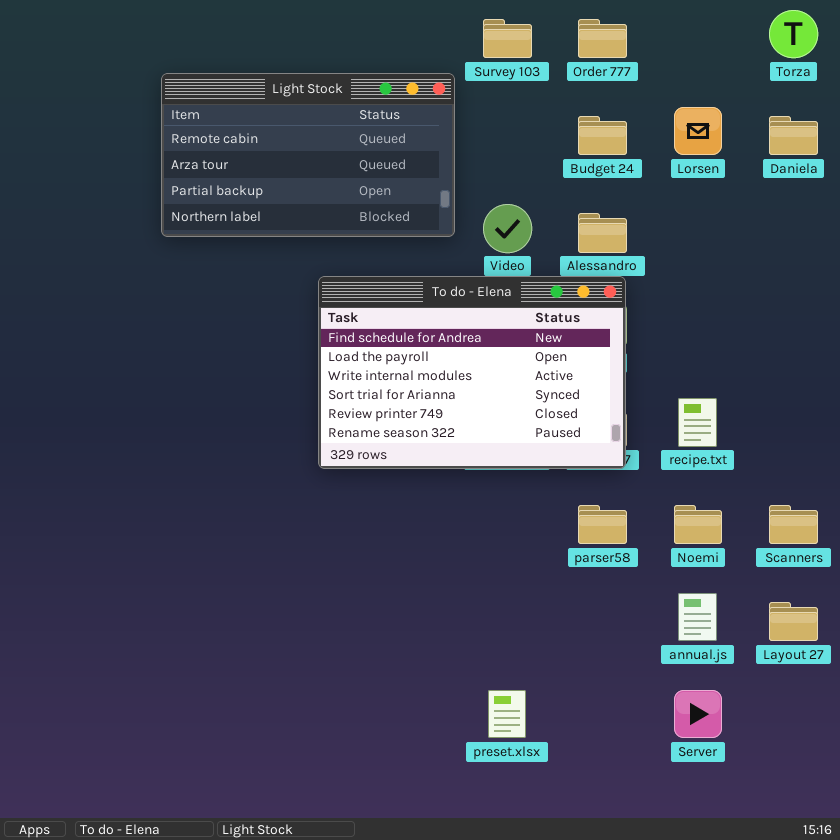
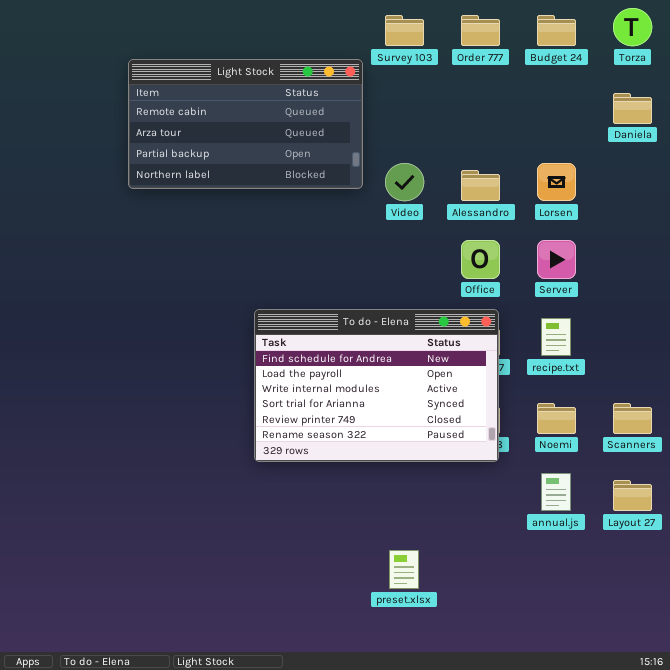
Lorsen: [674,107,722,155] -> [537,163,576,201], moved
Budget 24: [578,116,627,155] -> [537,15,576,46], moved
To do - Elena: [318,276,626,469] -> [254,309,499,462], moved
Server: [674,690,722,738] -> [537,240,576,279], moved

